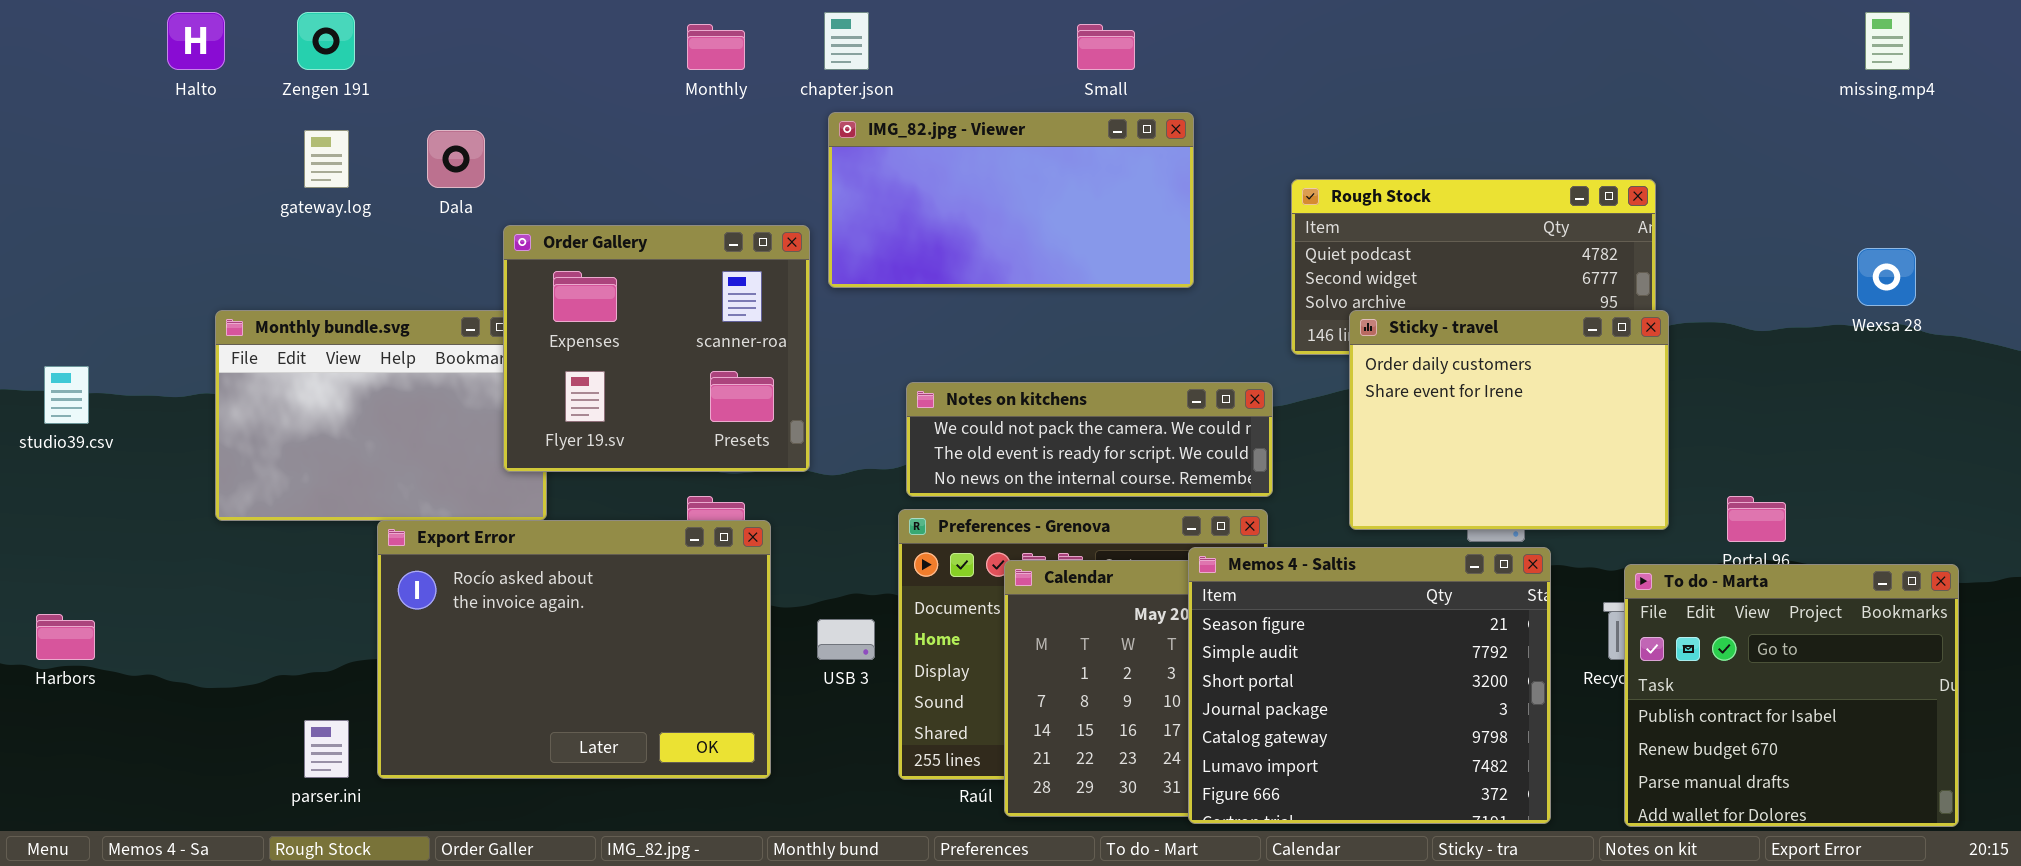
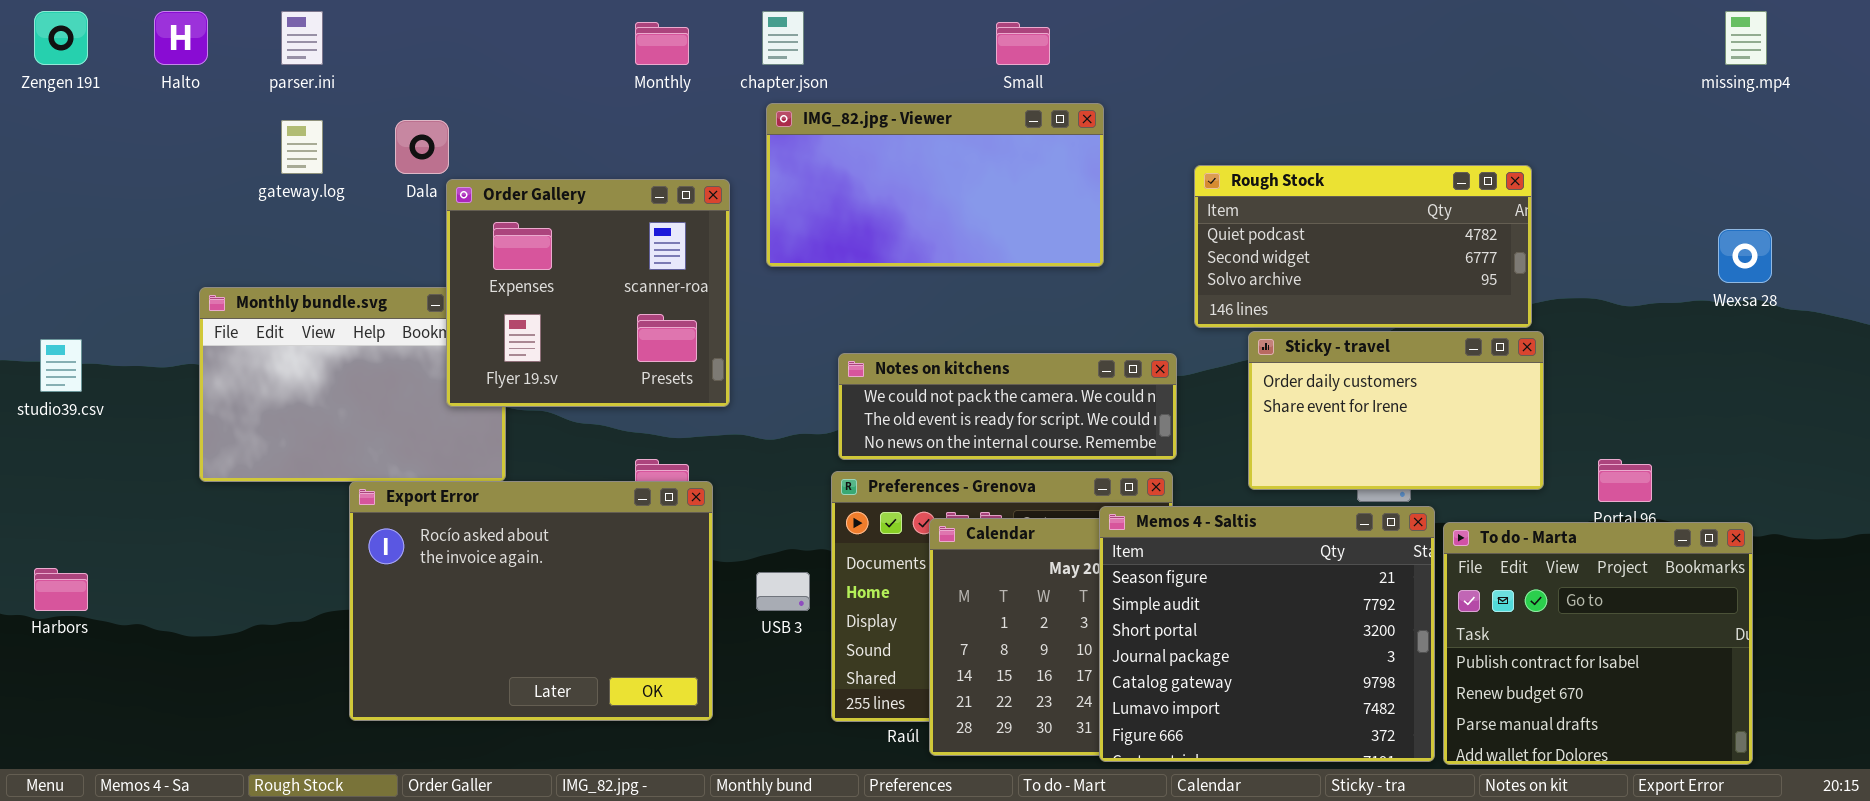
Zengen 191: [297,12,355,70] -> [34,11,88,65], moved
Order Gallery: [503,225,810,472] -> [446,179,730,407], moved
Sticky - travel: [1349,310,1669,530] -> [1248,331,1544,490], resized
To do - Marta: [1624,564,1959,827] -> [1443,522,1753,765], moved
parser.ini: [304,720,349,778] -> [281,11,323,65], moved

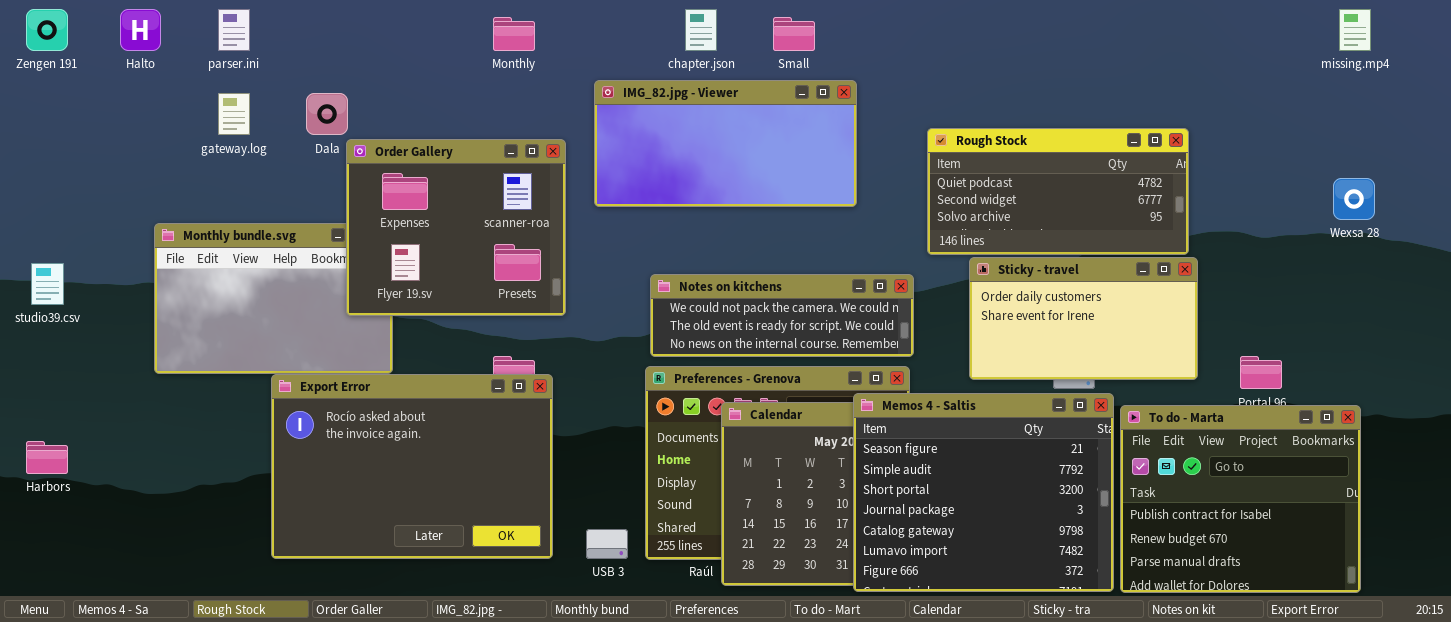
chapter.json: [762,11,804,65] -> [685,9,717,51], moved
USB 3: [756,572,810,611] -> [586,529,628,559], moved

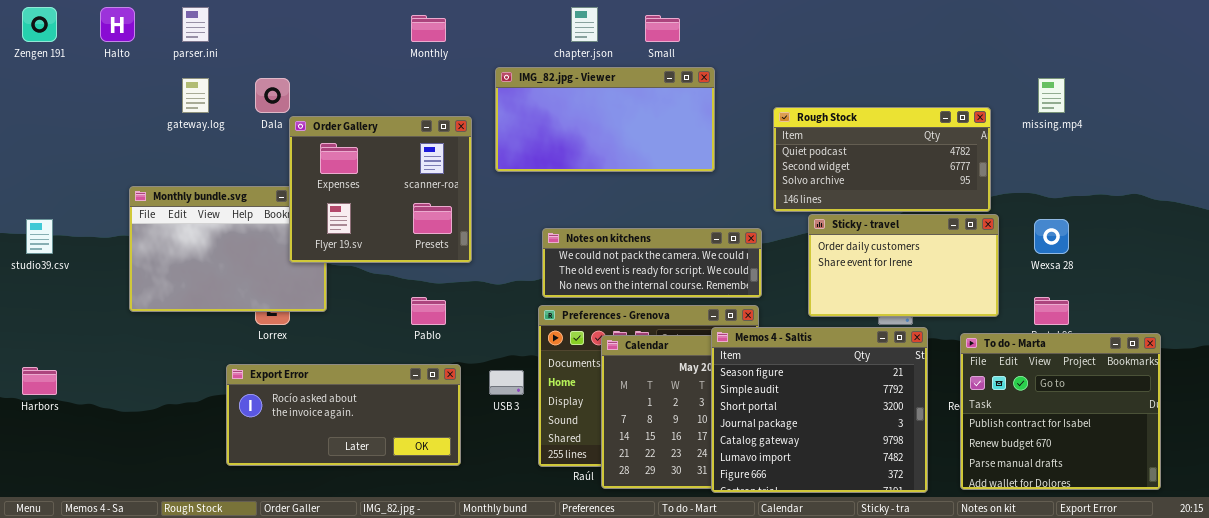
missing.mp4: [1339,9,1371,51] -> [1038,78,1065,113], moved
Wexsa 28: [1333,178,1375,220] -> [1034,219,1069,254], moved
Export Error: [271,374,553,559] -> [226,364,461,466], resized
To do - Marta: [1120,405,1361,593] -> [960,333,1161,490], moved
USB 3: [586,529,628,559] -> [489,370,524,395], moved

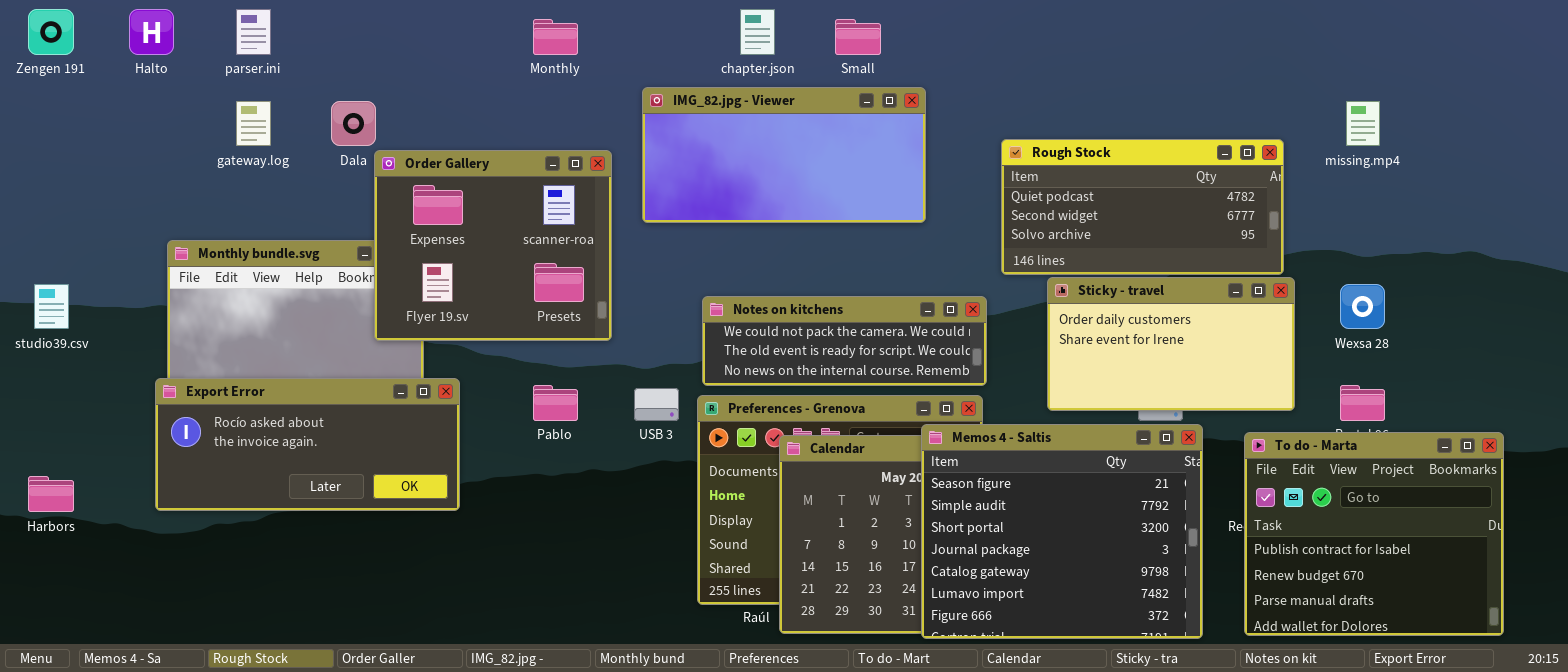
Export Error: [226,364,461,466] -> [155,378,460,511], moved
USB 3: [489,370,524,395] -> [634,388,679,421], moved

